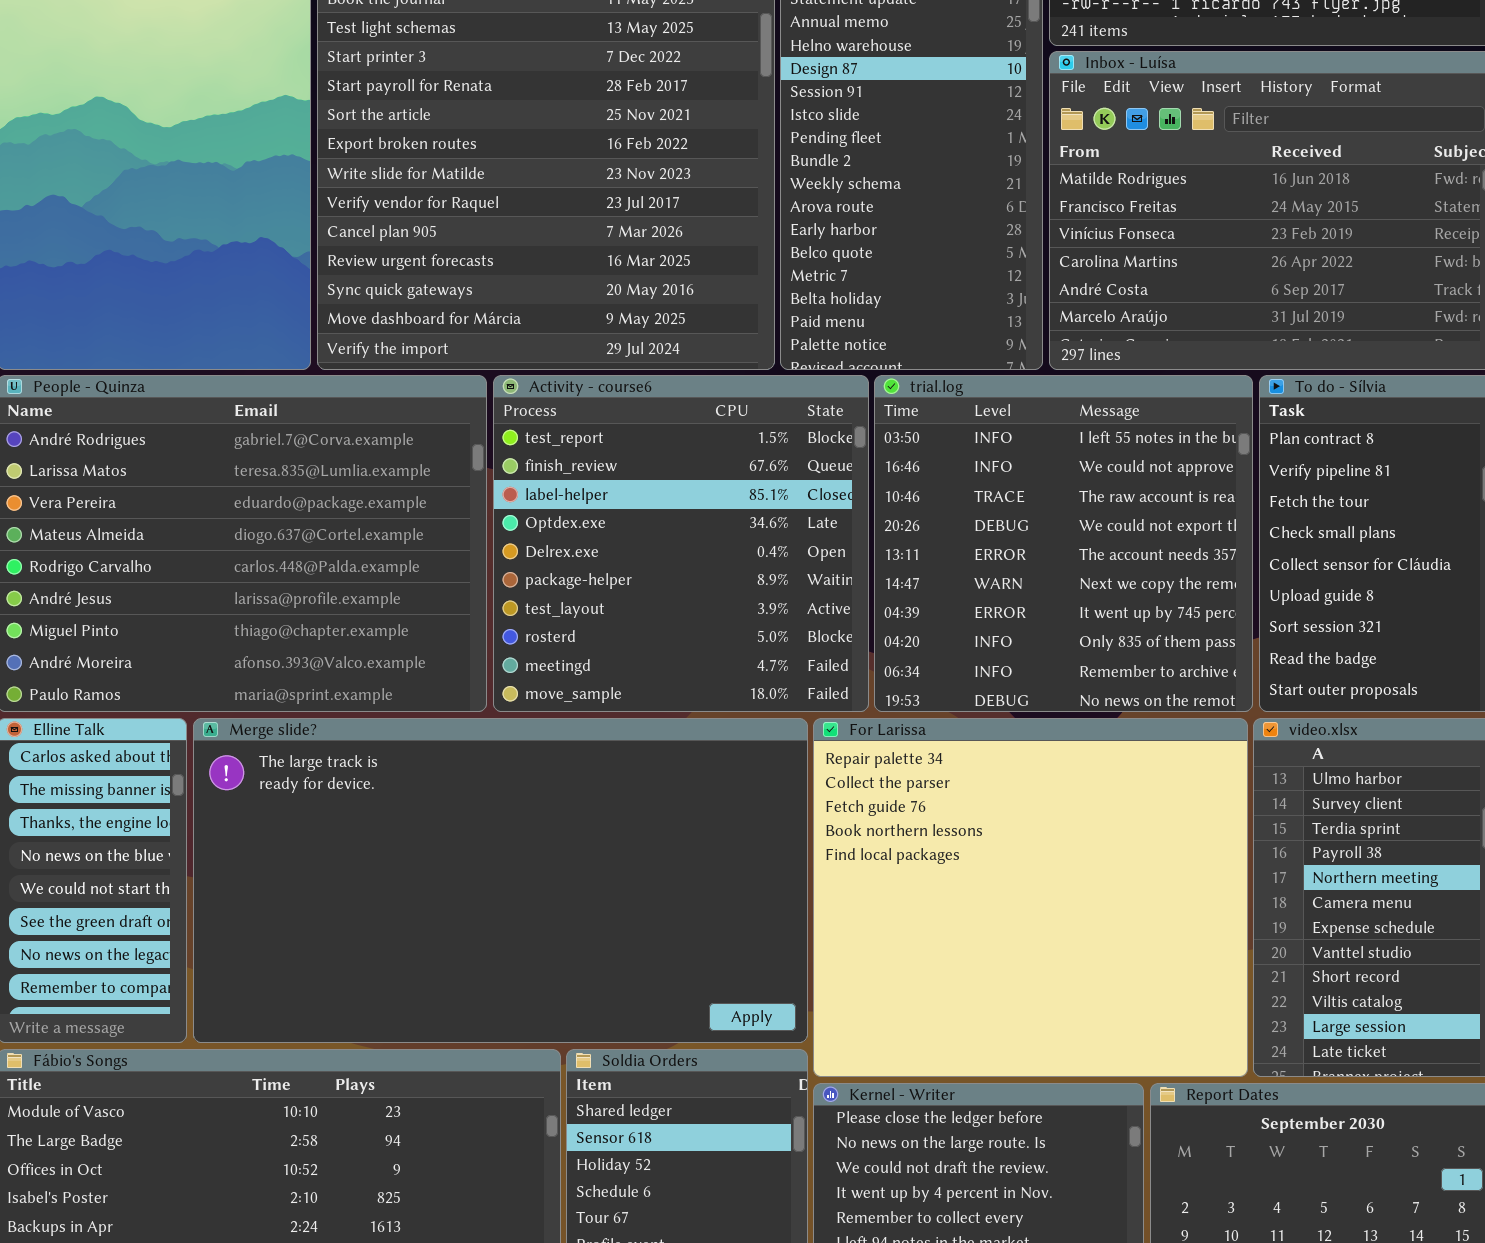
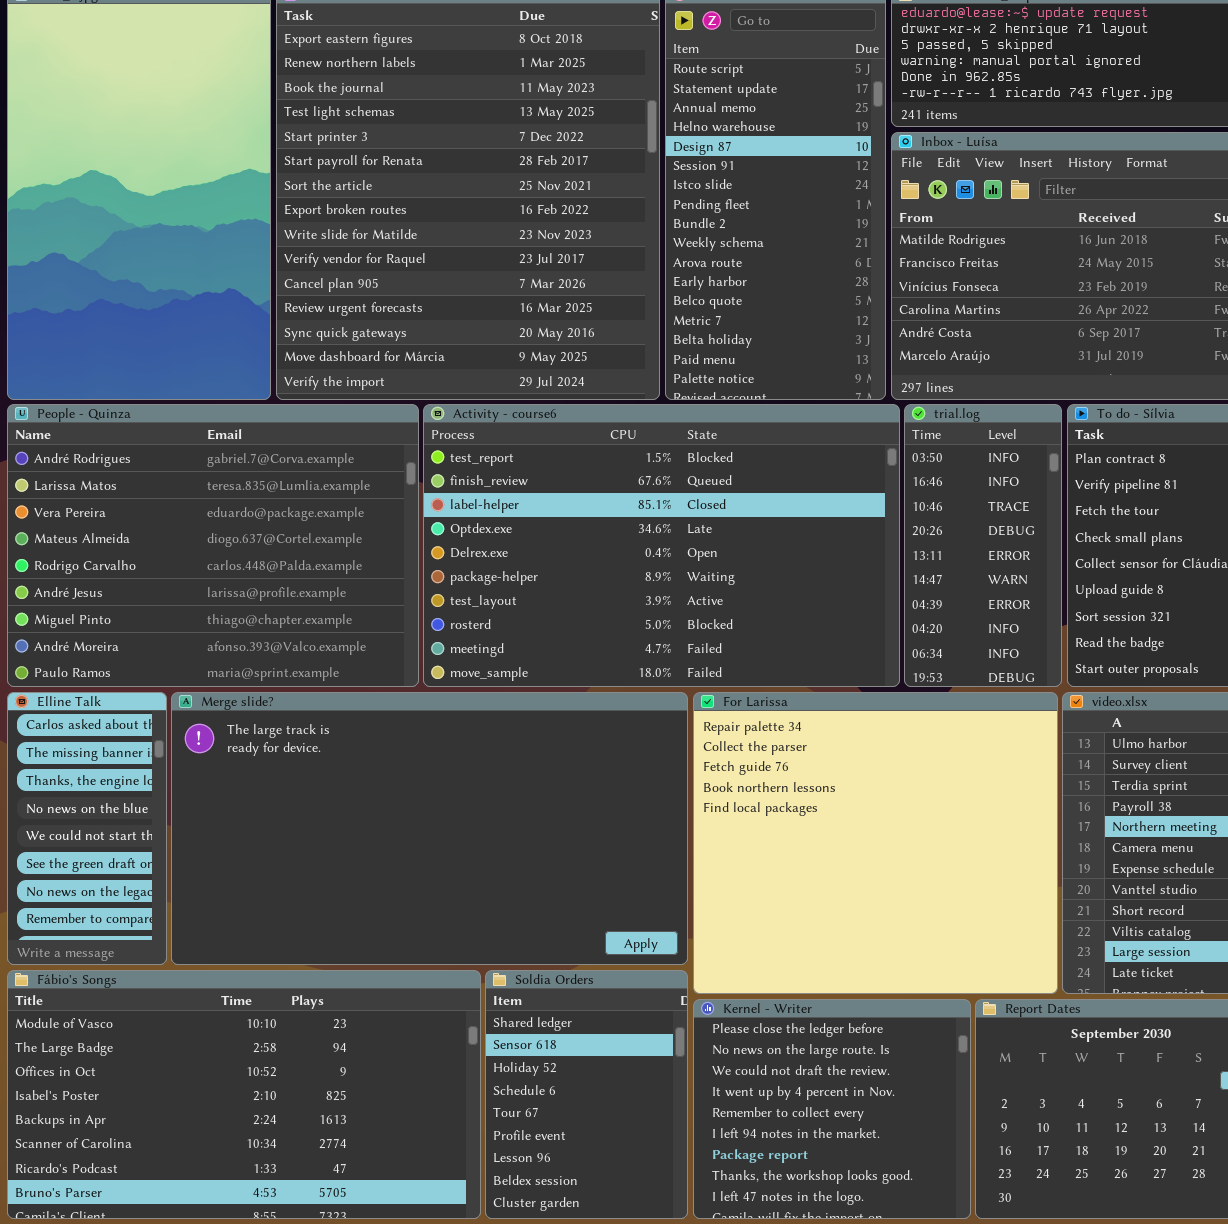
Activity - course6: [493,375,869,712] -> [423,404,900,687], resized
trial.log: [874,375,1253,712] -> [904,404,1062,687], resized

